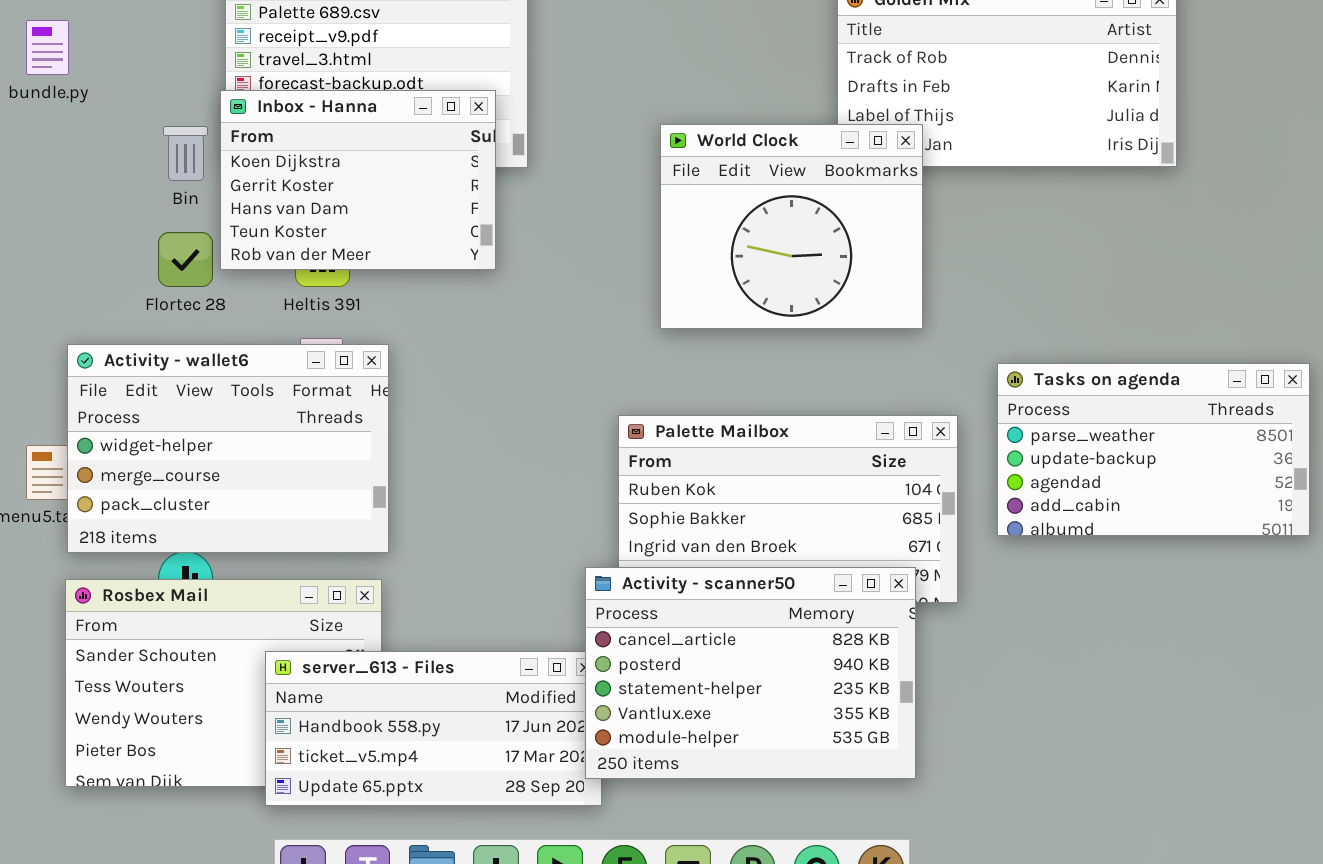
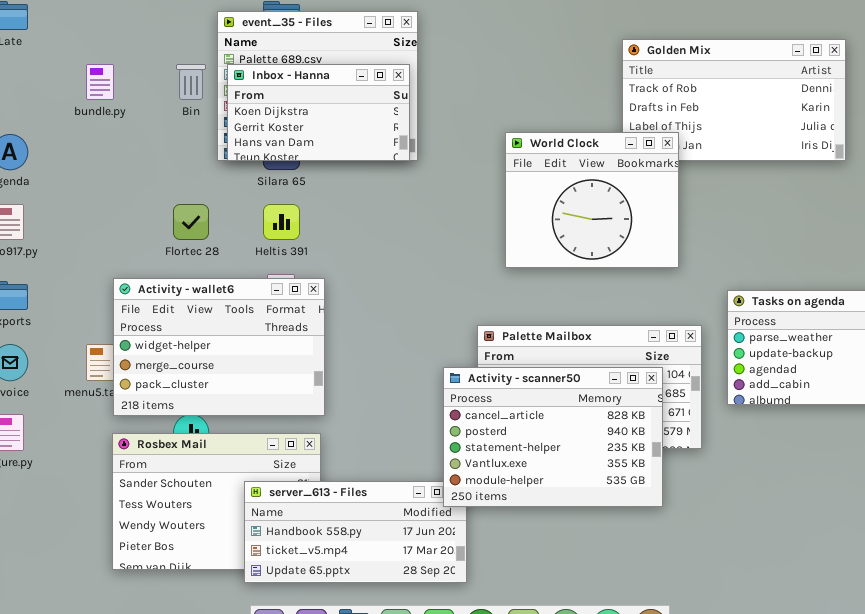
Inbox - Hanna: [220,90,496,270] -> [227,64,410,161], moved, resized
Bin: [163,126,208,181] -> [176,64,206,100], moved
Activity - scanner50: [585,567,916,779] -> [443,367,663,507], moved

